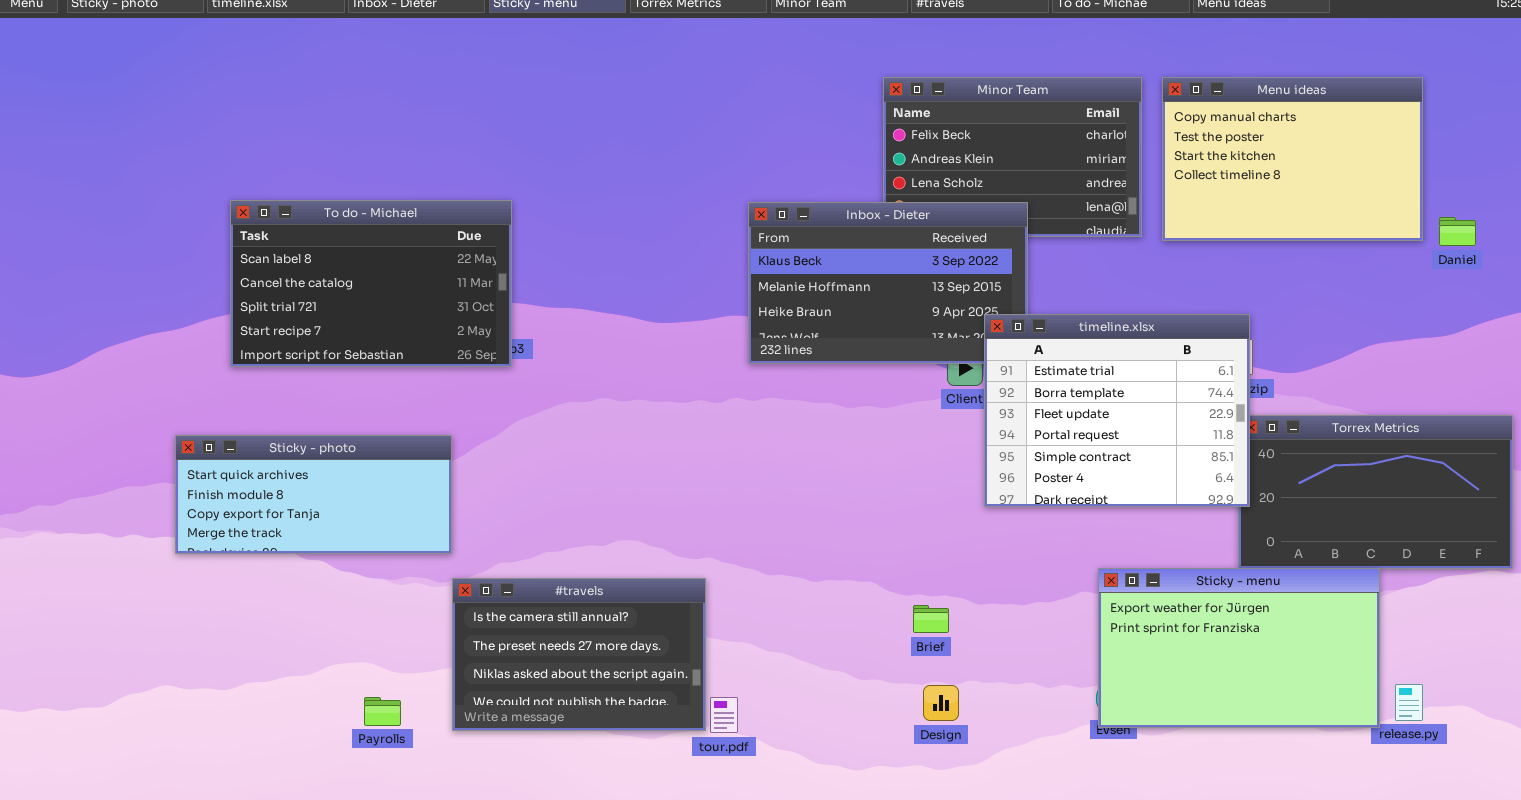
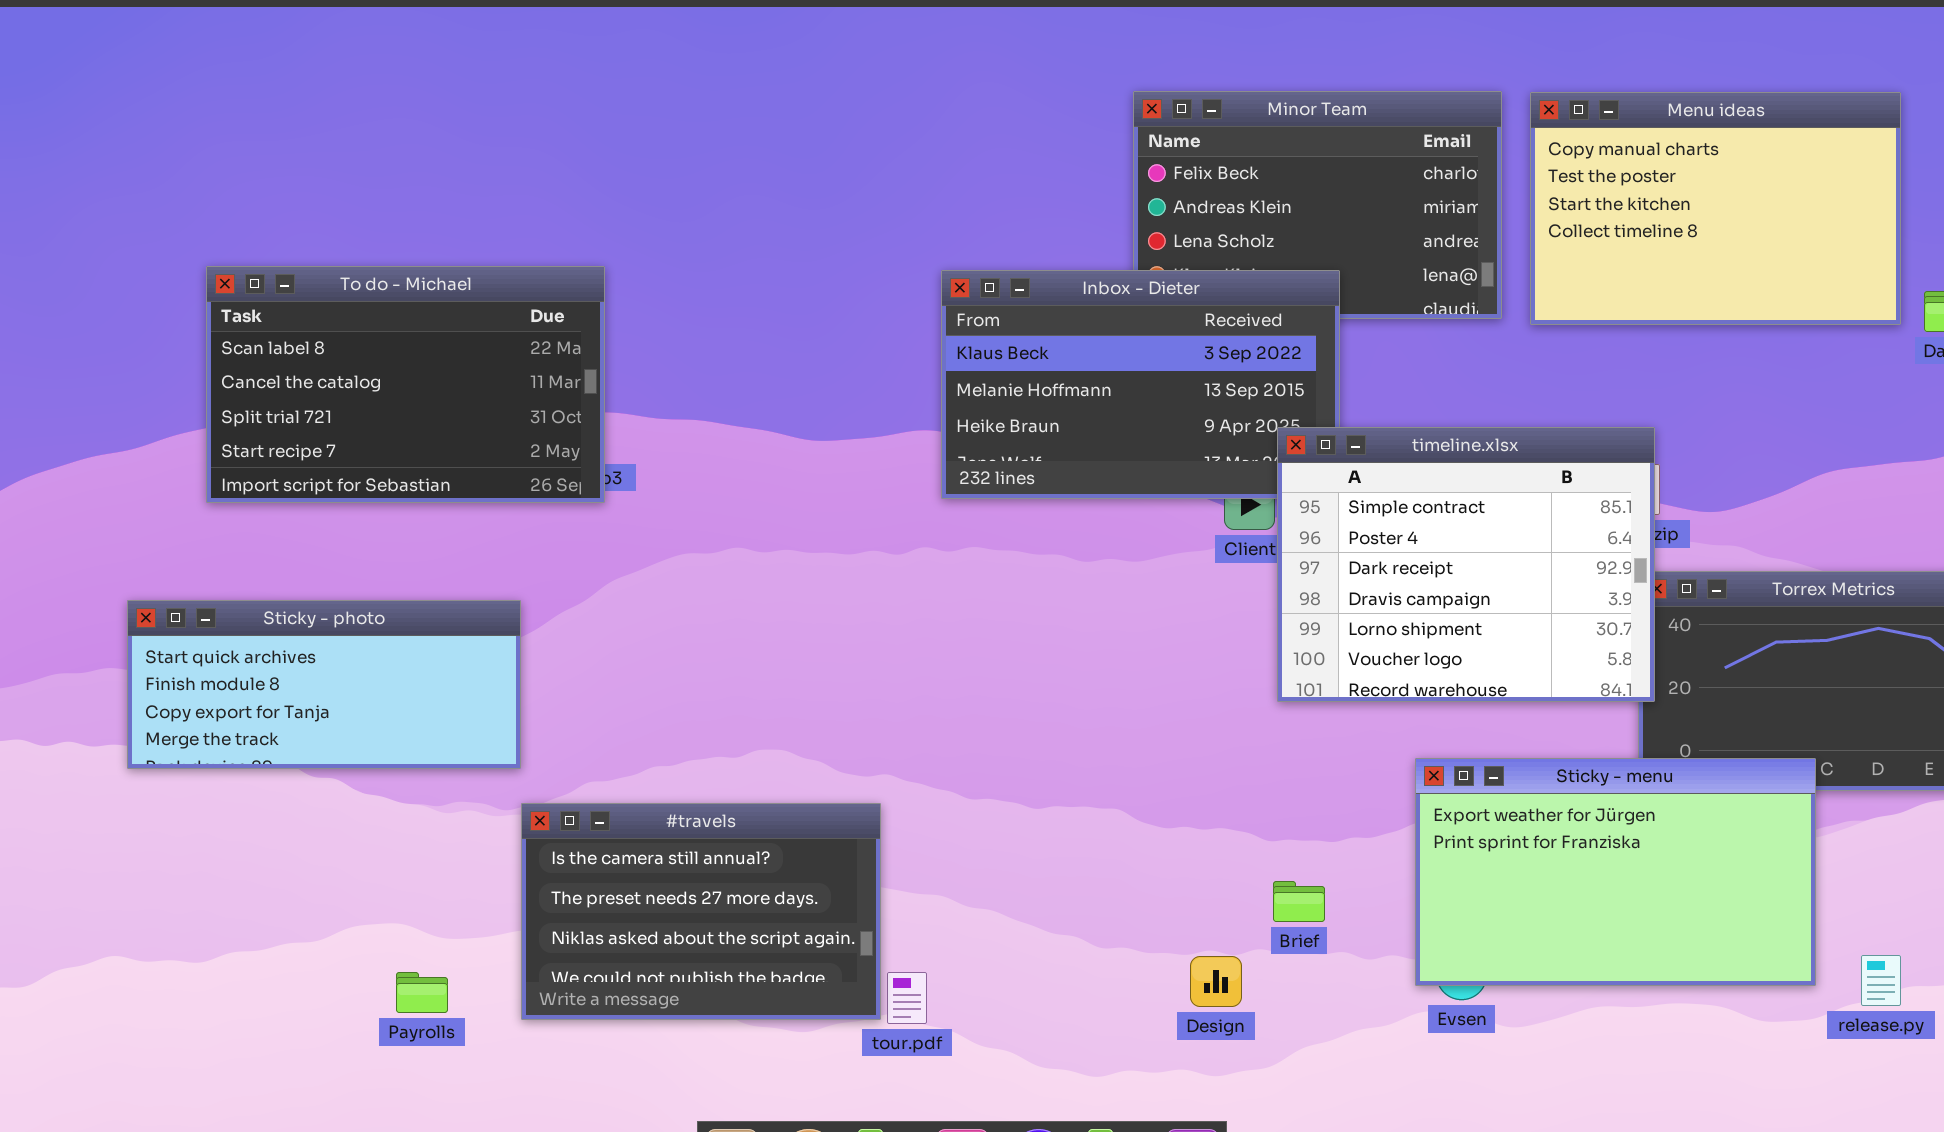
timeline.xlsx: [984,314,1250,507] -> [1277,427,1655,702], scrolled down 4 rows
Sticky - menu: [1098,568,1380,728] -> [1415,758,1816,986], moved
Brief: [913,605,949,633] -> [1273,881,1325,922], moved

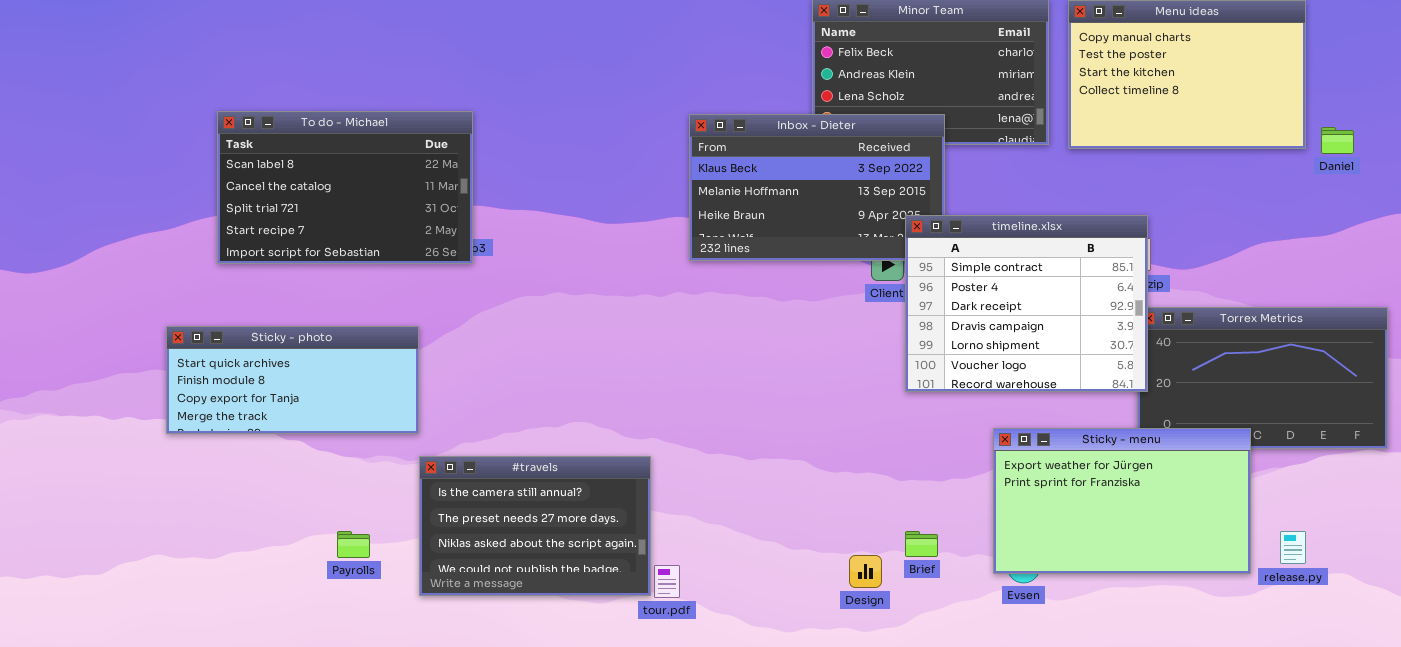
Brief: [1273,881,1325,922] -> [905,531,938,557], moved
release.py: [1861,955,1901,1006] -> [1280,531,1306,564], moved
Payrolls: [396,972,448,1013] -> [337,531,370,558], moved

